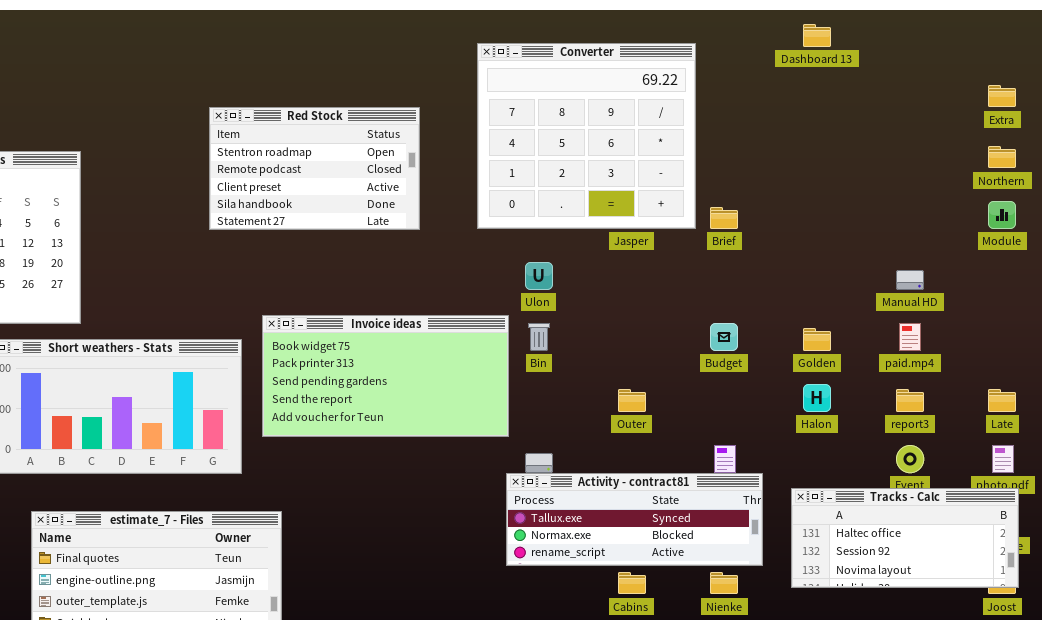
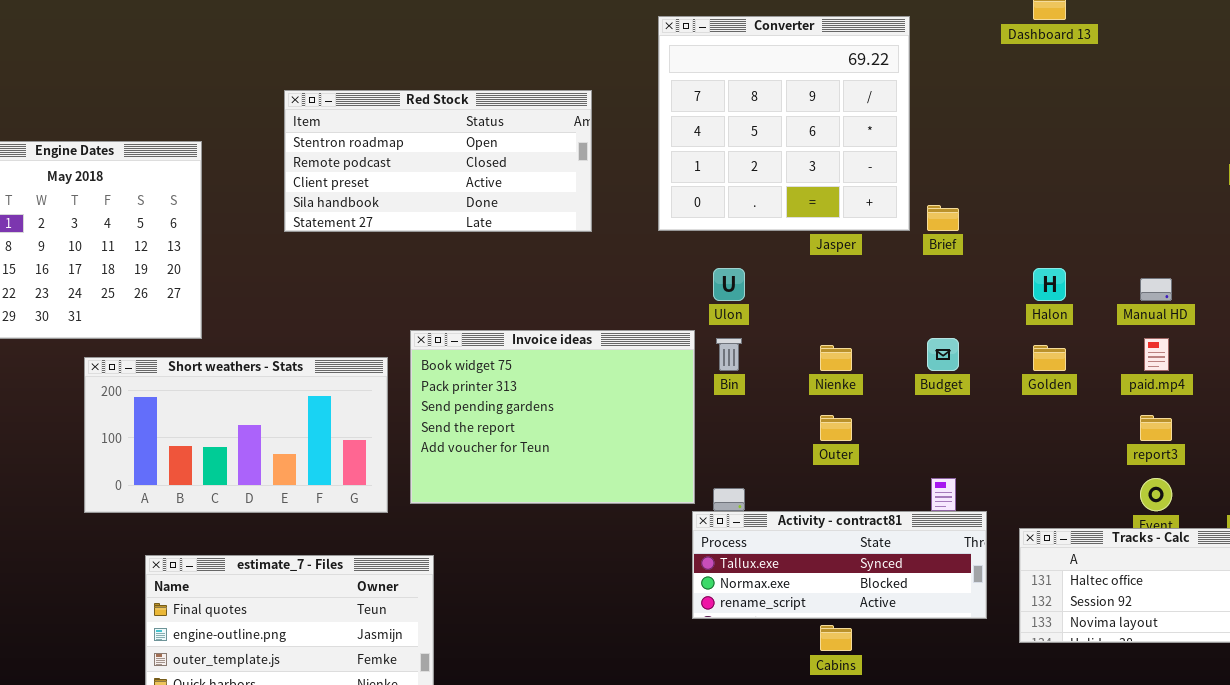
Red Stock: [209,107,420,230] -> [284,90,592,232], resized
Invoice ideas: [262,315,509,437] -> [410,330,695,504], resized
Halon: [803,384,831,412] -> [1033,268,1066,301], moved
Nienke: [710,572,738,594] -> [820,345,852,371], moved

